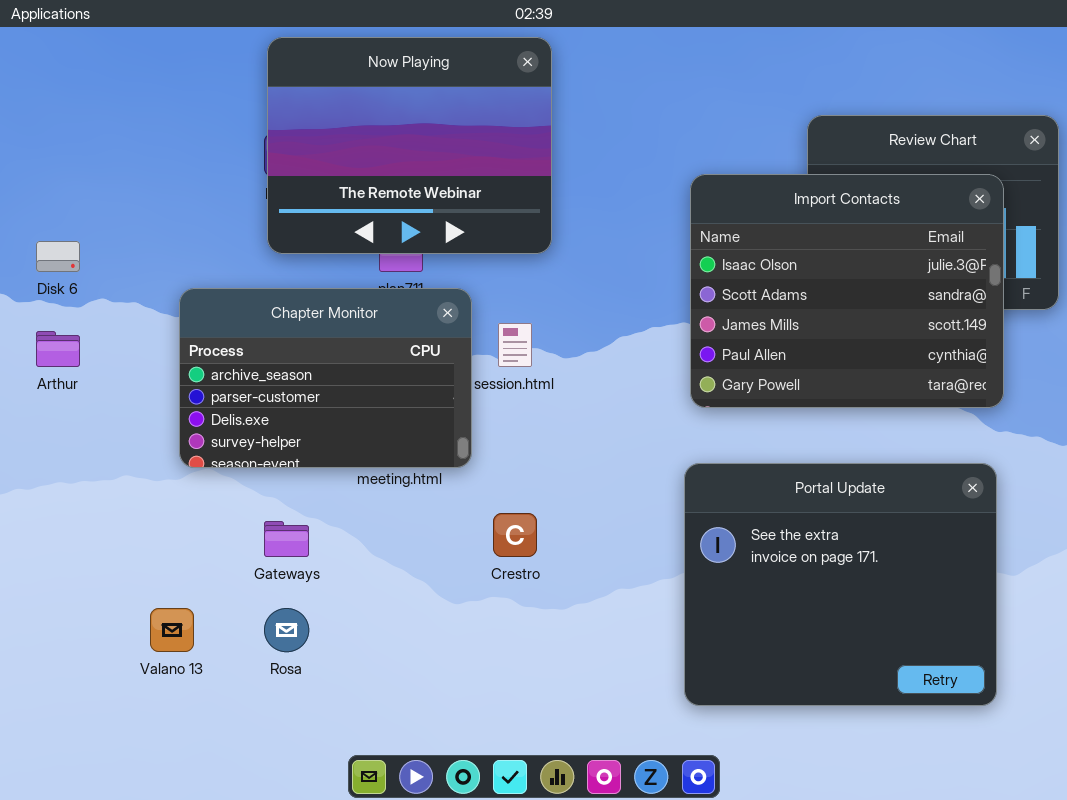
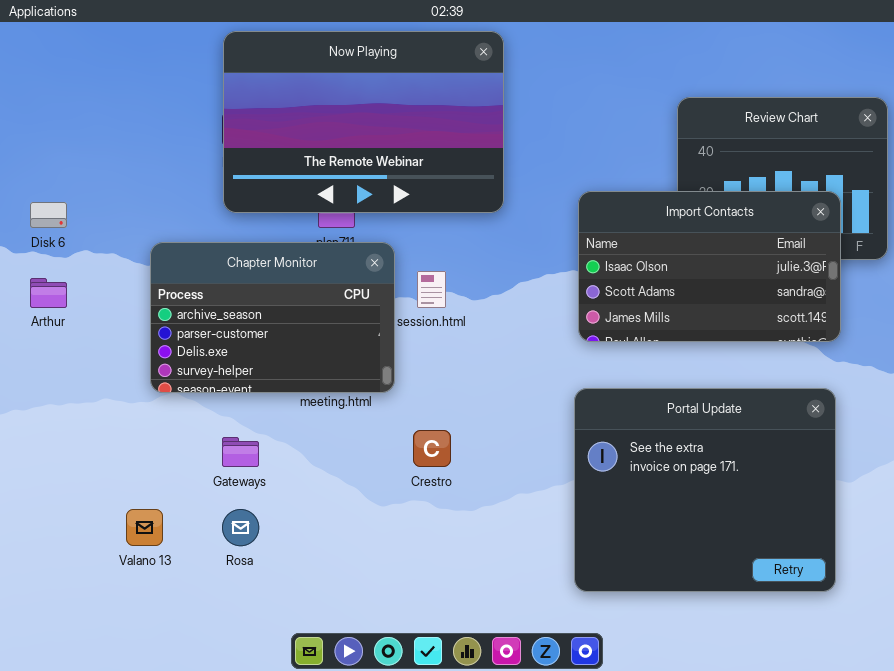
Now Playing: [267,37,552,254] -> [223,31,504,213], resized
Import Contacts: [690,174,1004,408] -> [578,191,841,342], resized

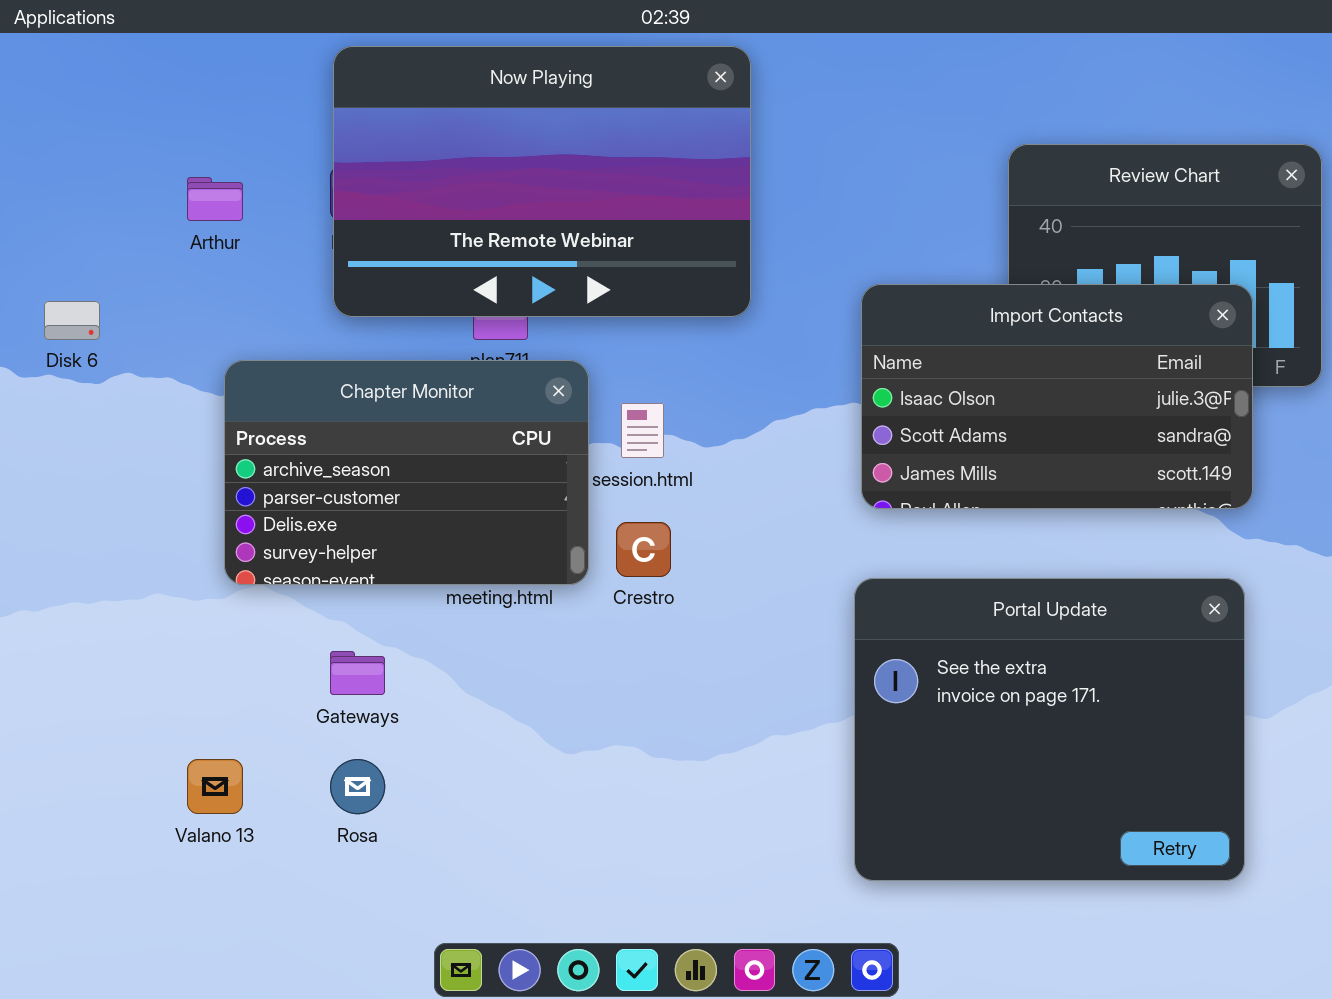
Arthur: [30,278,67,308] -> [187,177,243,221], moved
Crestro: [413,430,451,467] -> [616,522,671,577], moved

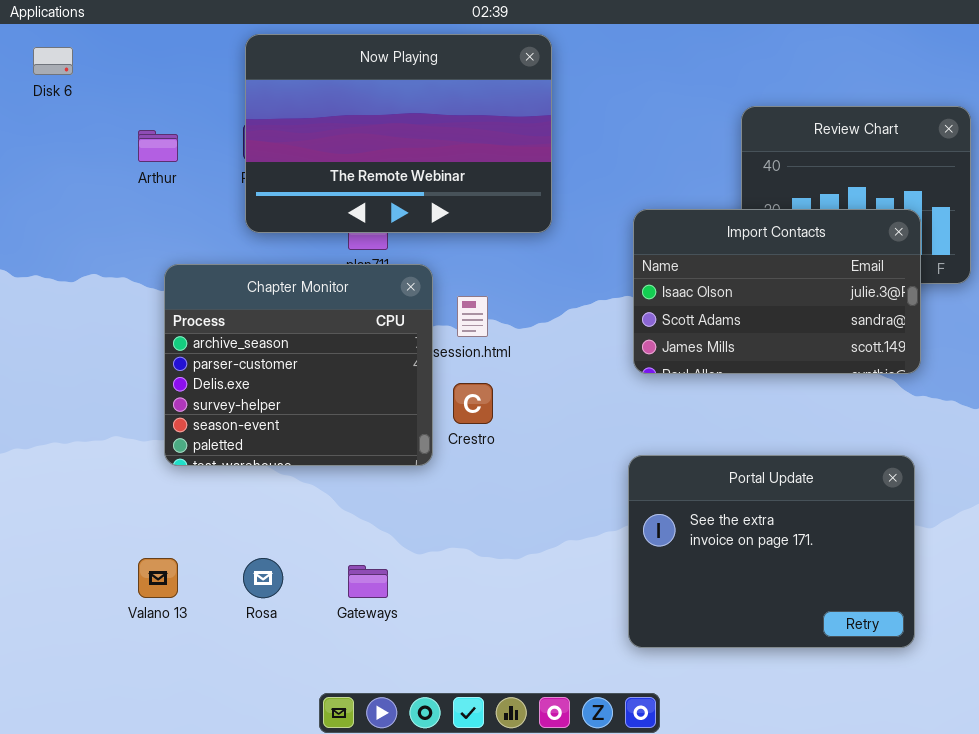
Disk 6: [44,301,100,340] -> [33,47,73,75], moved
Chapter Monitor: [224,360,589,585] -> [164,264,433,466], resized
Portal Update: [854,578,1245,881] -> [628,455,915,648], resized
Gateways: [330,651,385,695] -> [348,565,388,598], moved

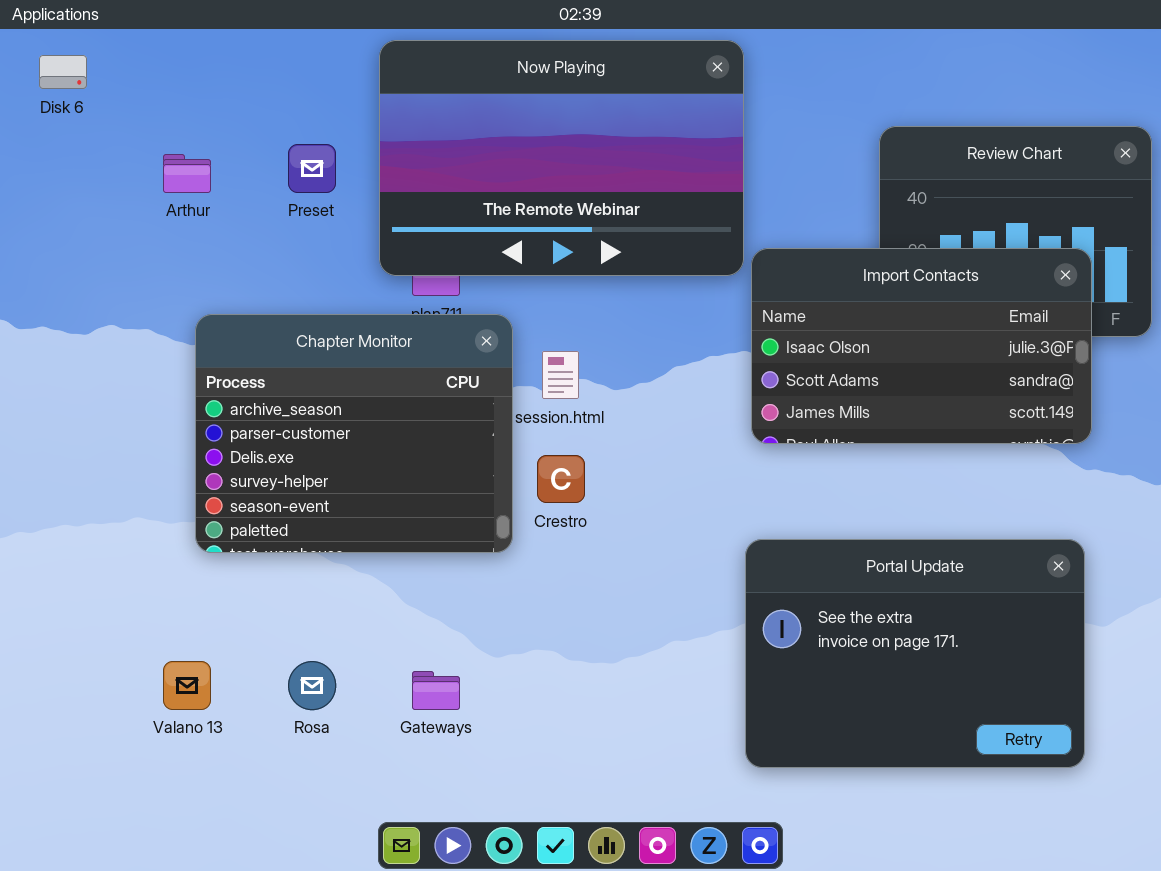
Now Playing: [245,34,552,233] -> [379,40,744,276], moved

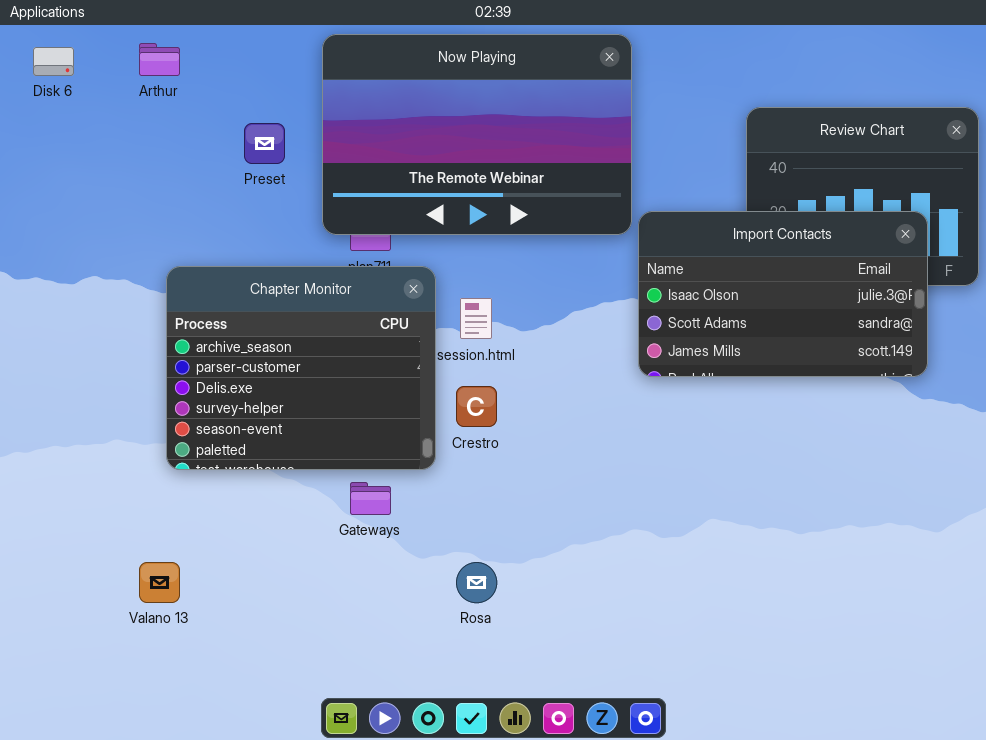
Arthur: [163,154,211,193] -> [139,43,180,76], moved
Portal Update: [745,539,1085,768] -> none, closed
Rosa: [288,661,336,710] -> [456,562,497,603], moved
Gateways: [412,671,460,710] -> [350,482,391,515], moved

